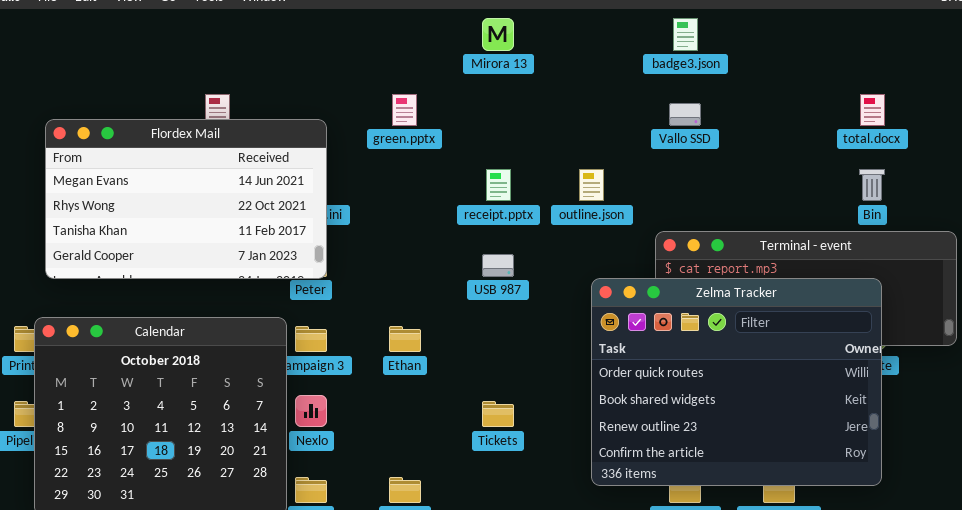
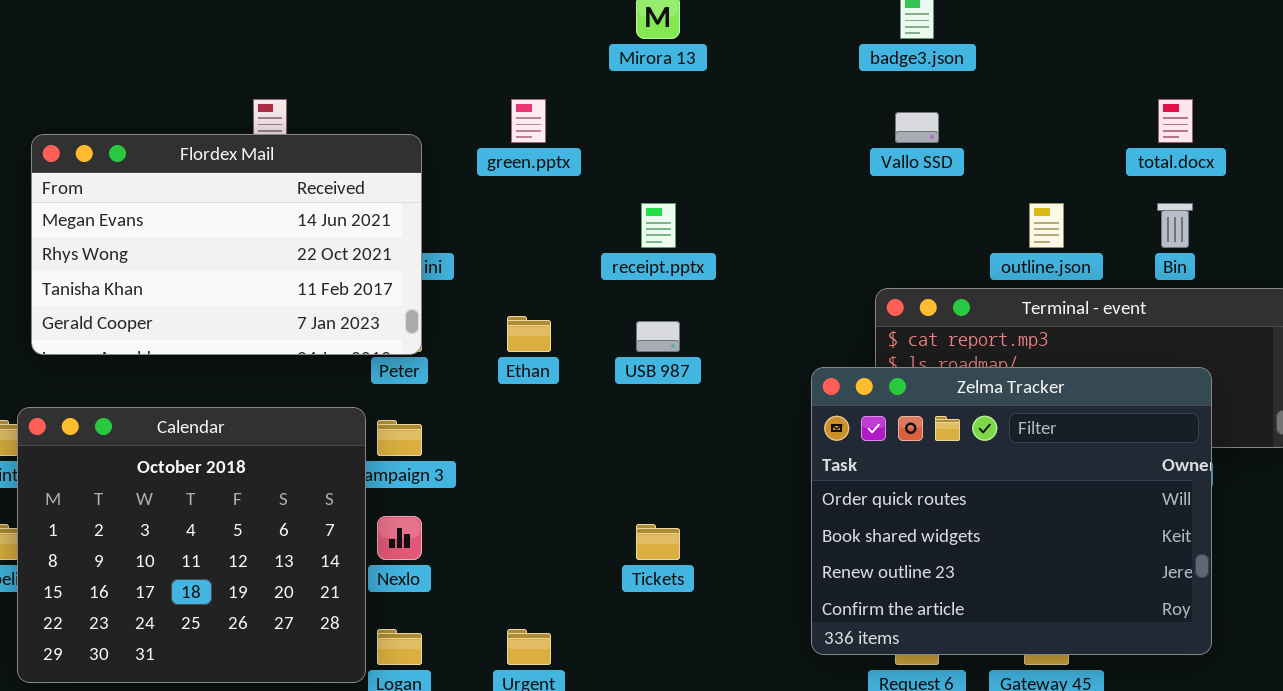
outline.json: [579,169,604,201] -> [1029,203,1064,248], moved
Zelma Tracker: [591,278,882,486] -> [811,367,1212,655], moved
Ethan: [389,326,421,352] -> [507,316,551,352], moved

